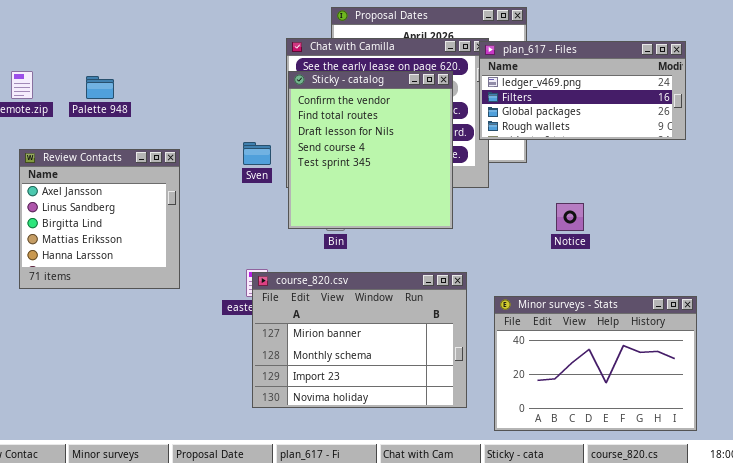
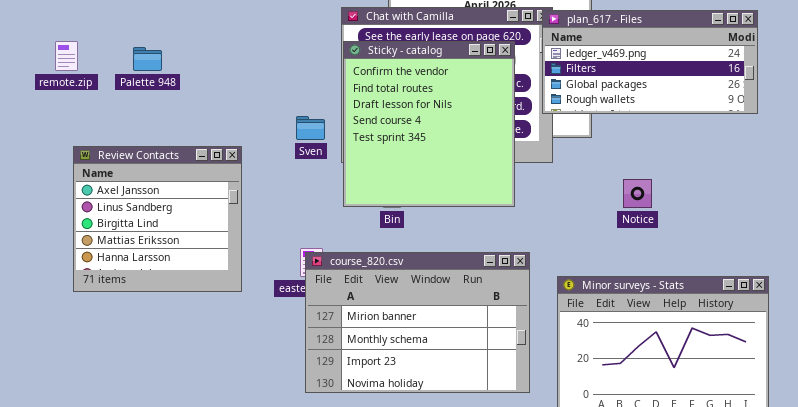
Review Contacts: [19,149,180,289] -> [73,146,242,292], moved

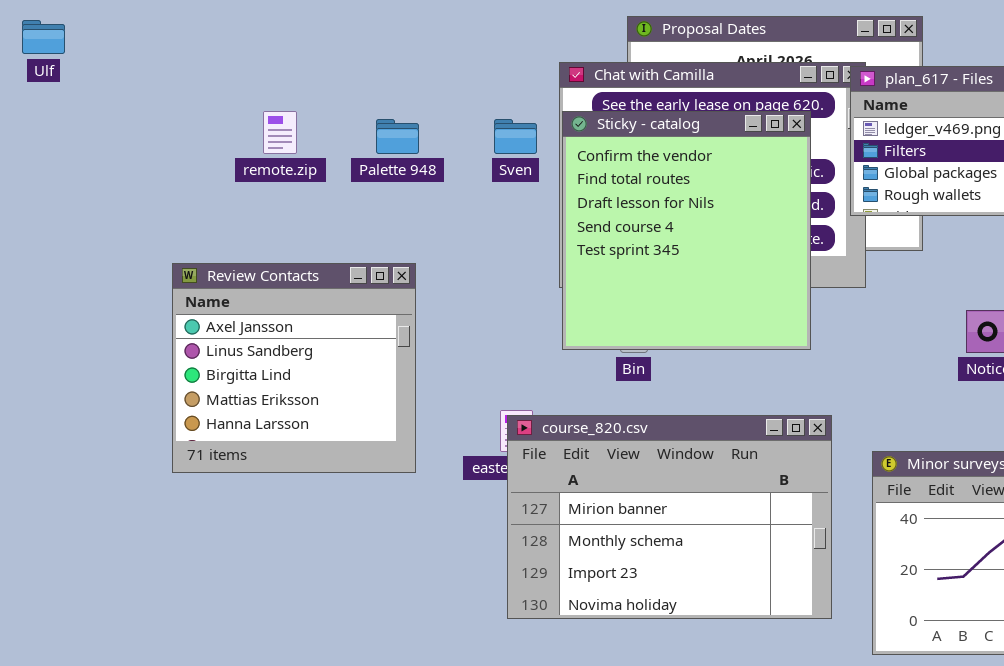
remote.zip: [55,41,78,71] -> [263,111,297,154], moved
Palette 948: [133,47,162,71] -> [376,119,419,154], moved
Sven: [296,116,325,140] -> [494,119,537,154], moved

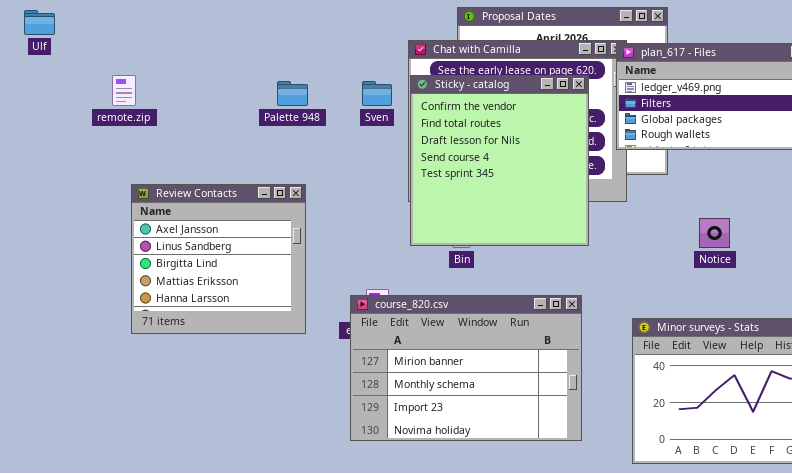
remote.zip: [263,111,297,154] -> [112,75,136,106], moved
course_820.csv: [507,415,832,619] -> [350,295,582,441], moved

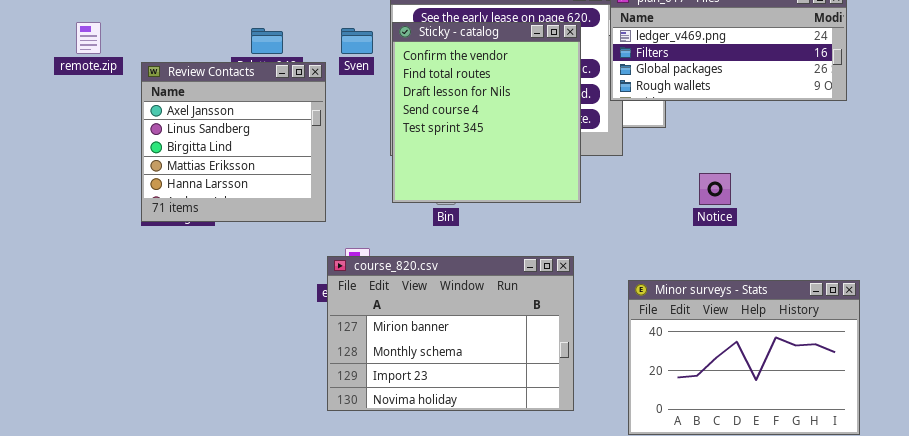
Review Contacts: [131,184,306,334] -> [141,62,326,222], moved

